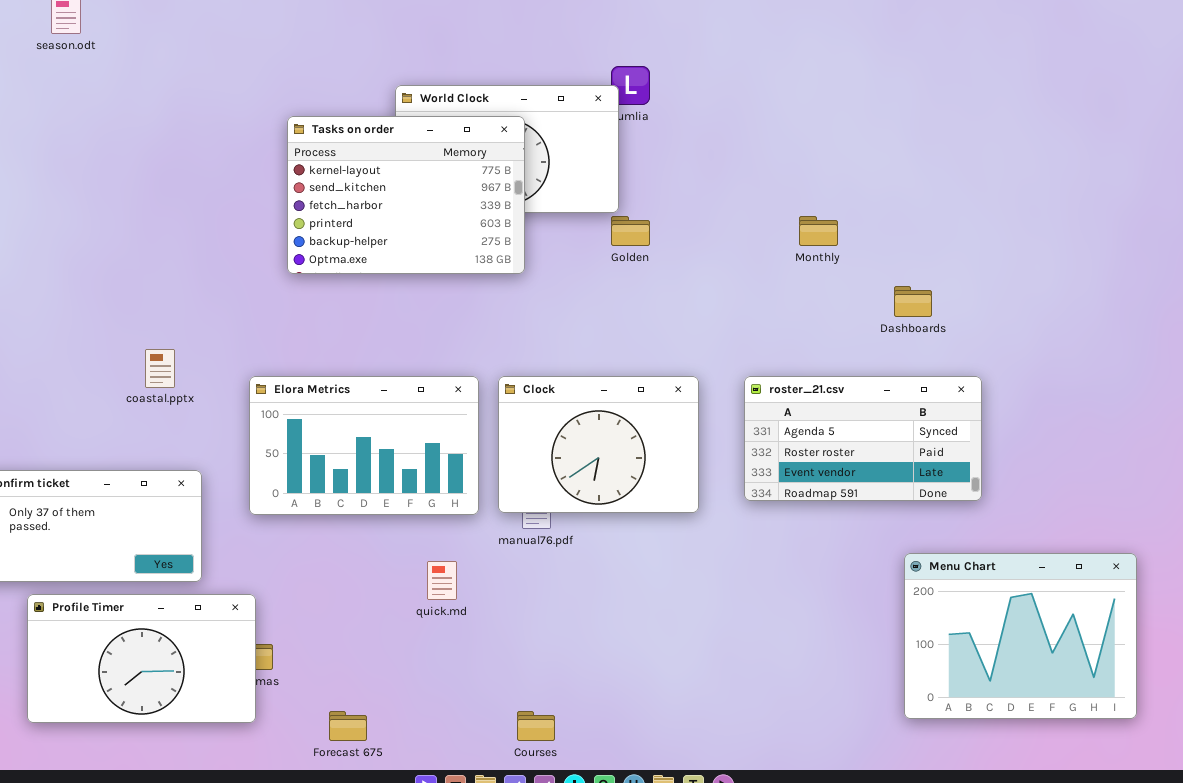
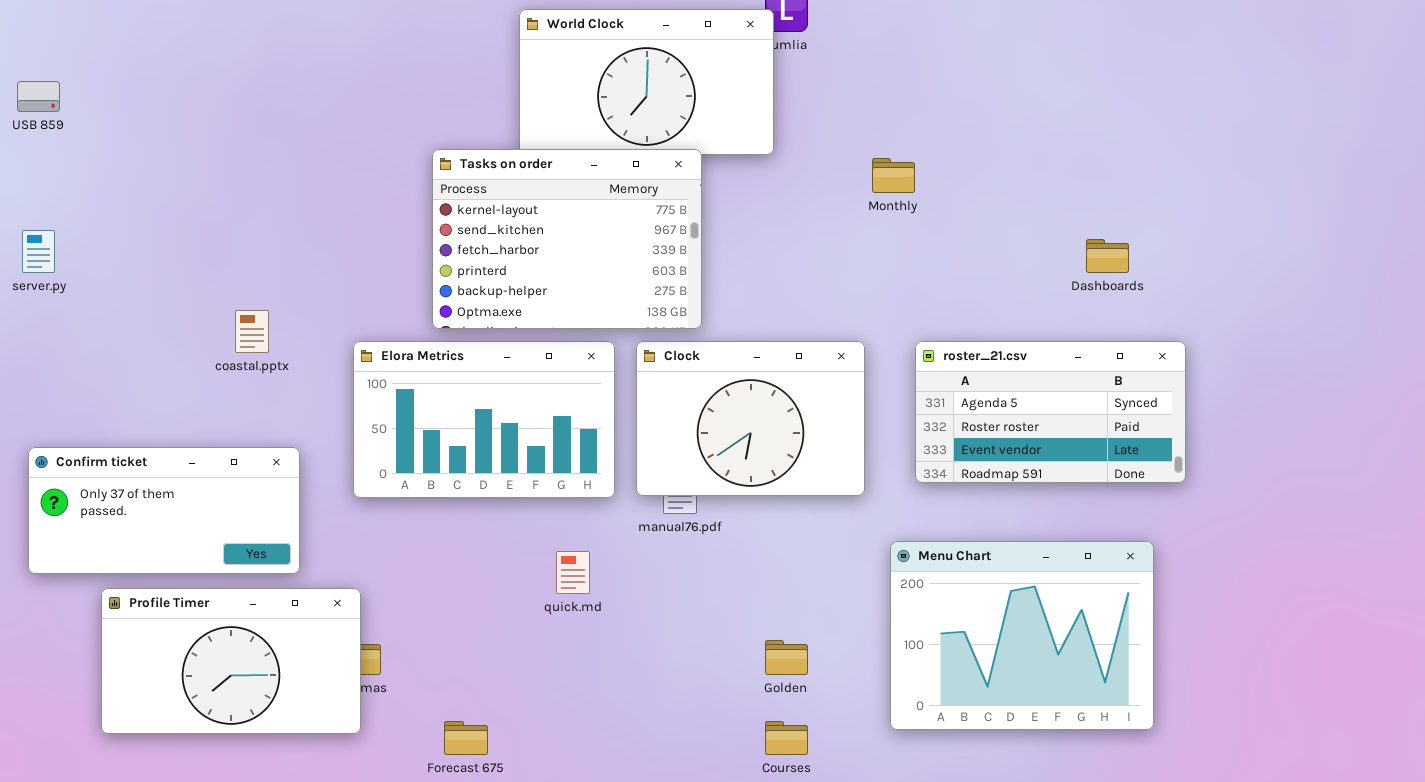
Tasks on order: [287,116,525,274] -> [432,149,702,329], moved
Golden: [611,216,650,246] -> [765,640,808,675], moved
Monthly: [799,216,838,246] -> [872,158,915,193], moved
Menu Chart: [904,553,1137,719] -> [890,541,1154,730], moved
Courses: [517,711,555,741] -> [765,721,808,755], moved

